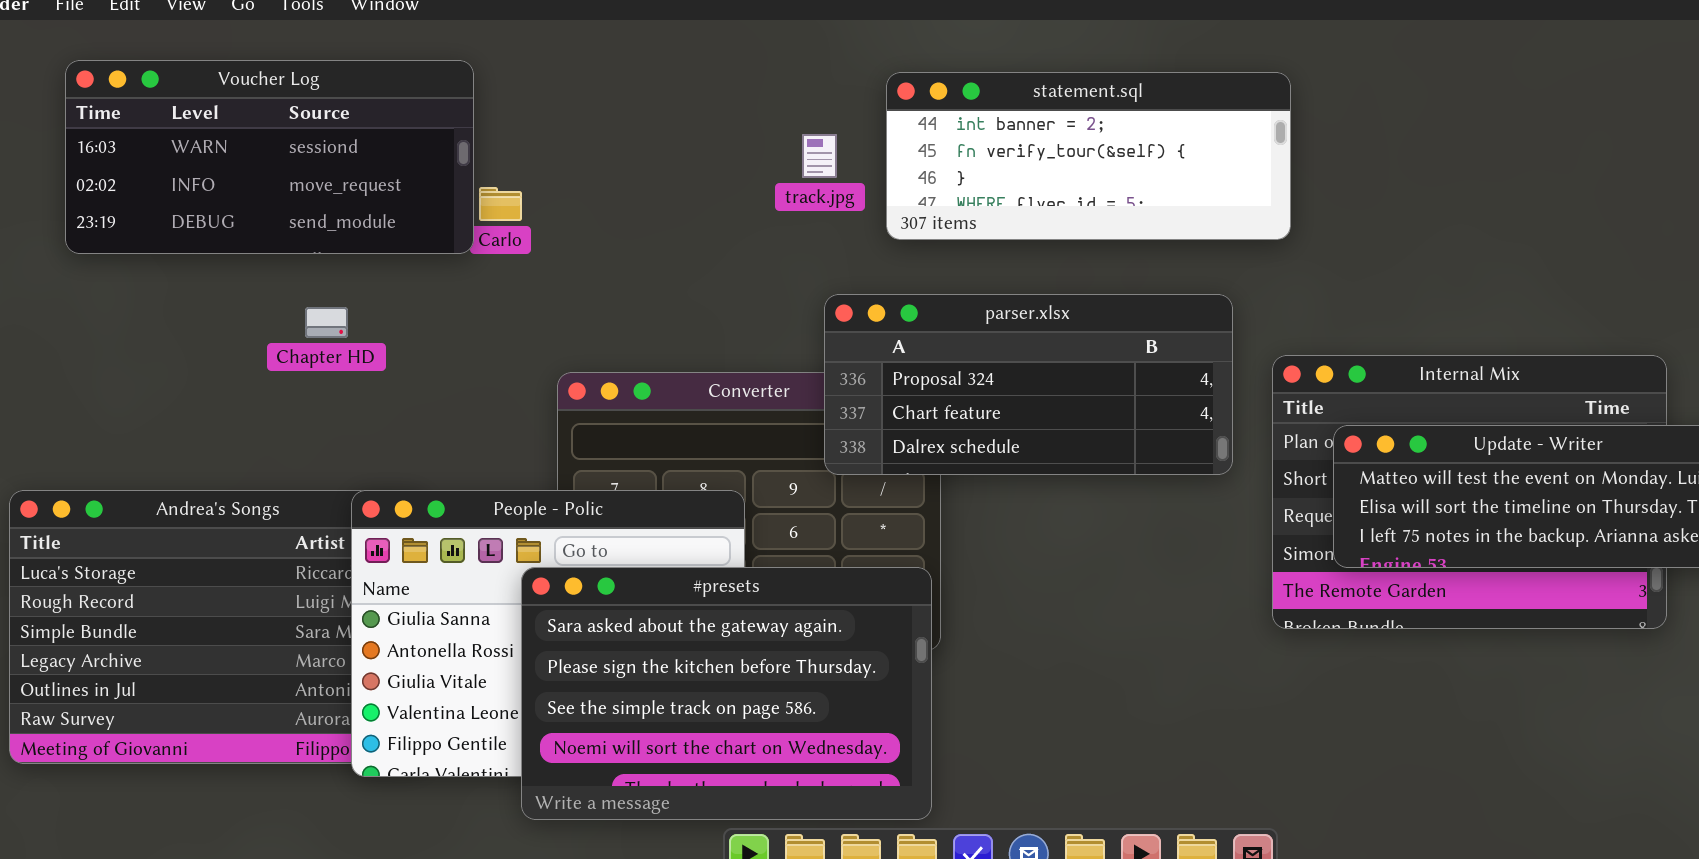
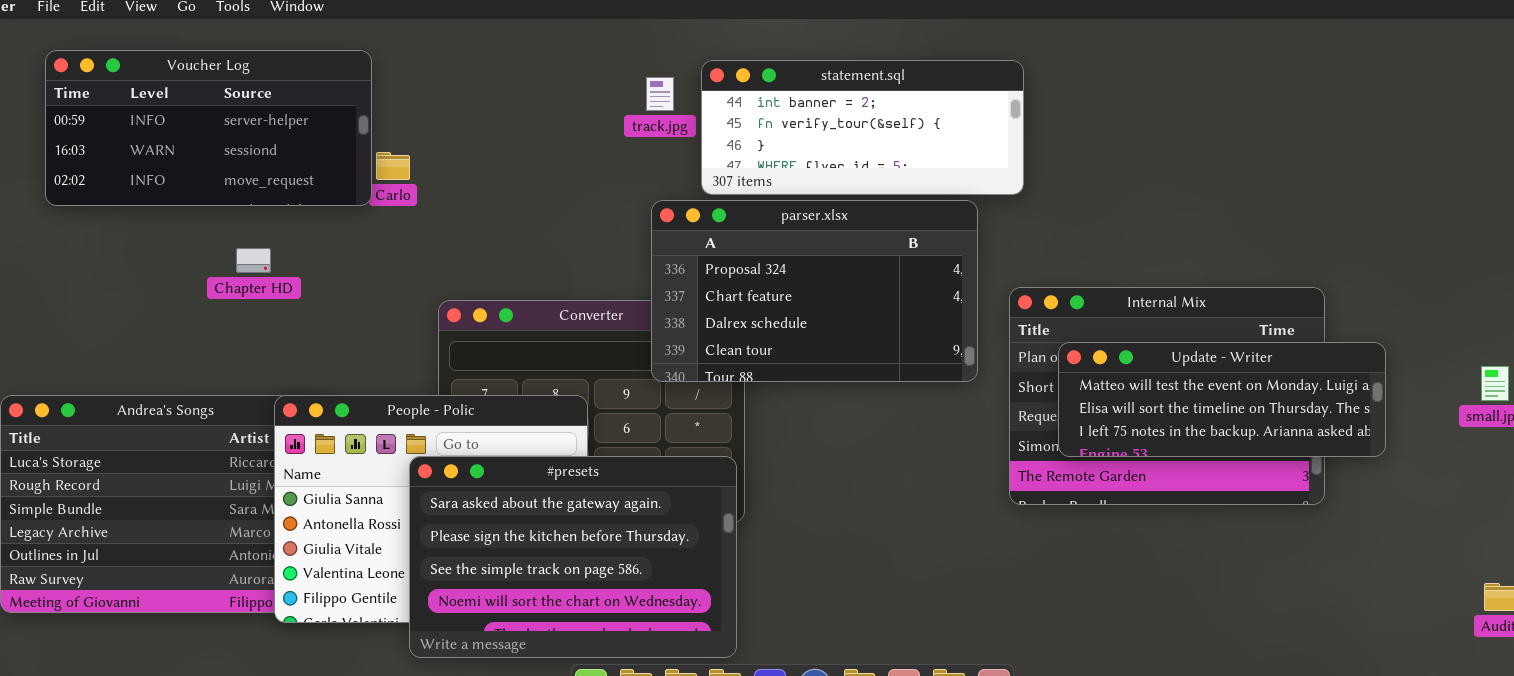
Voucher Log: [65,60,474,254] -> [45,50,372,206], scrolled up 1 row
track.jpg: [802,134,837,178] -> [646,77,674,111], moved
parser.xlsx: [824,294,1233,475] -> [651,200,978,382], resized

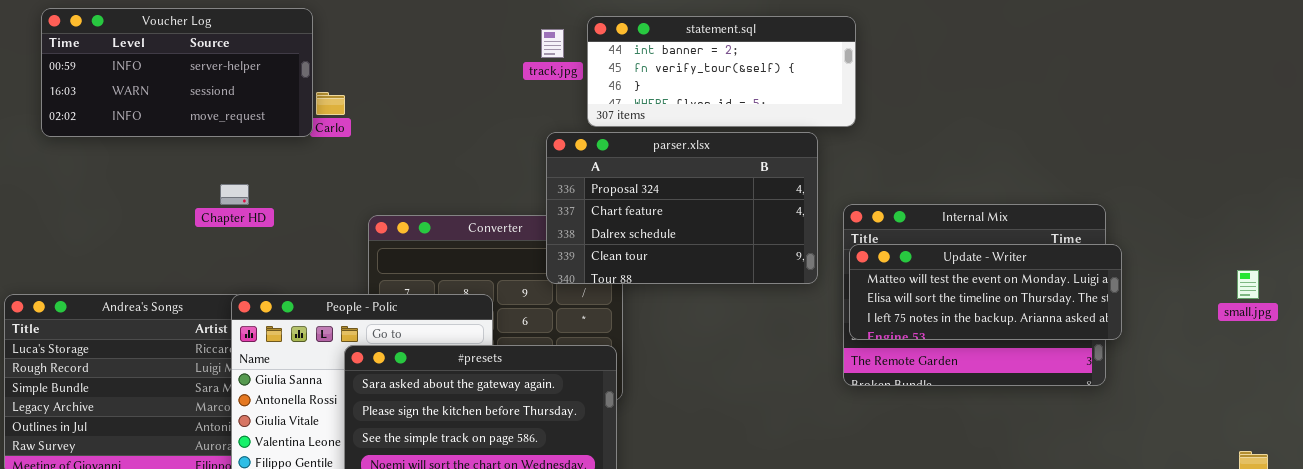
Chapter HD: [236,248,271,273] -> [220,184,249,205], moved
Update - Writer: [1058,342,1386,457] -> [849,244,1122,340], moved

